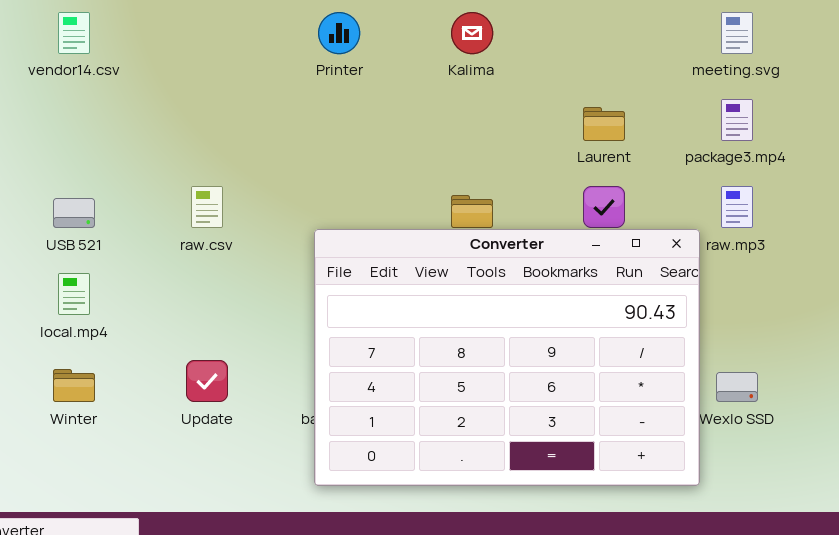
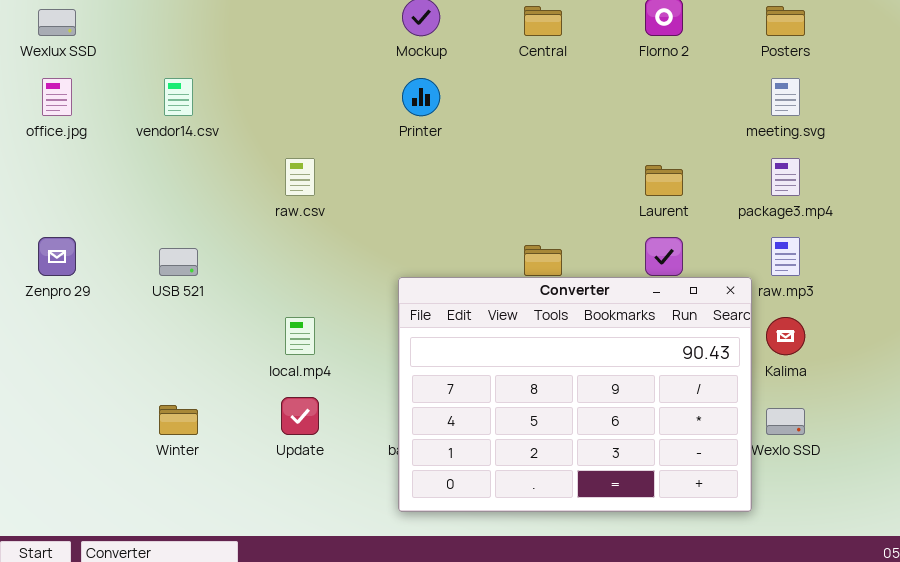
Kalima: [451,12,493,54] -> [766,317,805,355], moved
raw.csv: [191,186,223,228] -> [285,158,315,196], moved
local.mp4: [58,273,90,315] -> [285,317,315,355], moved

